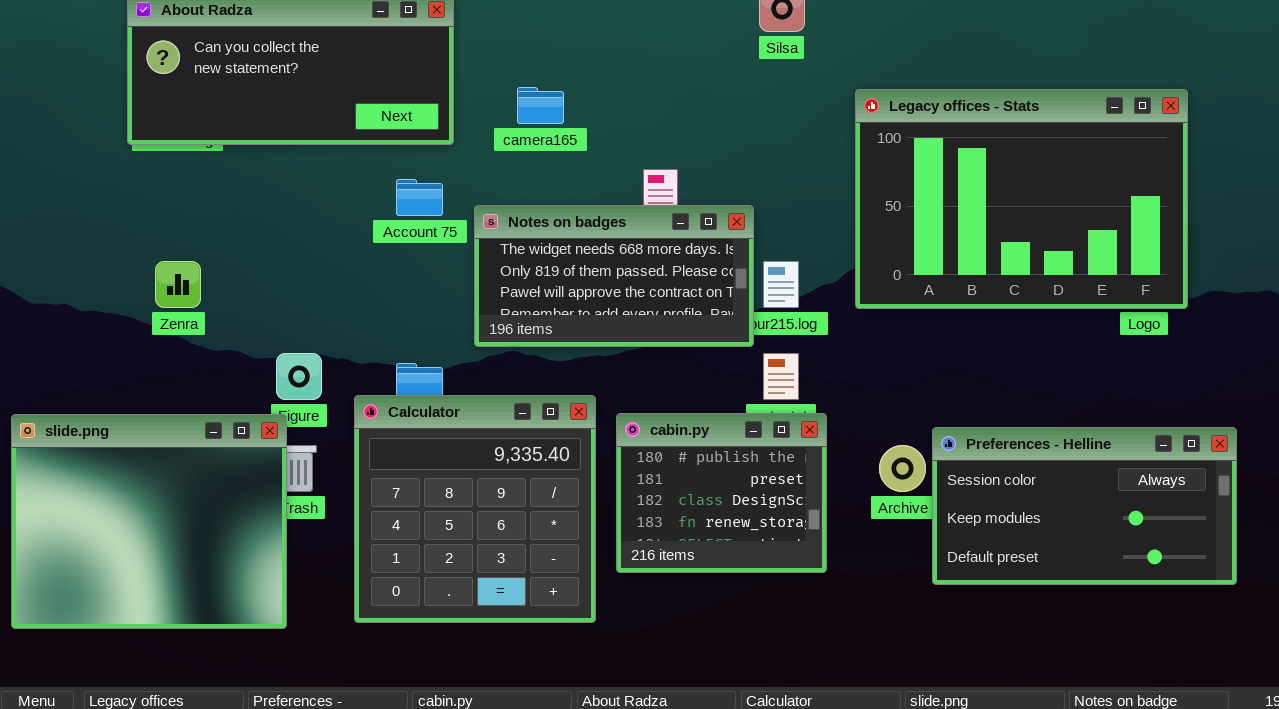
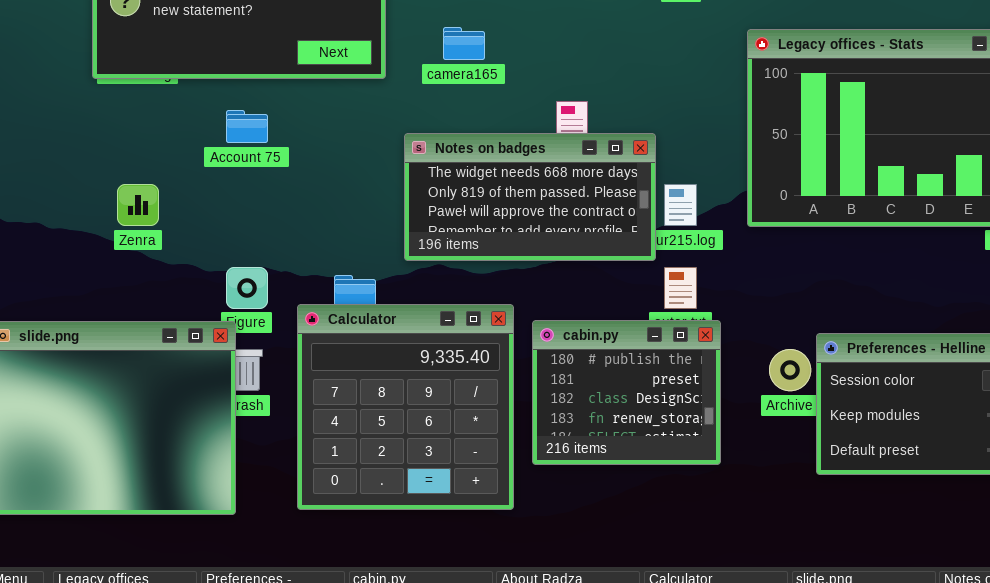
Account 75: [396,179,443,216] -> [226,110,268,143], moved

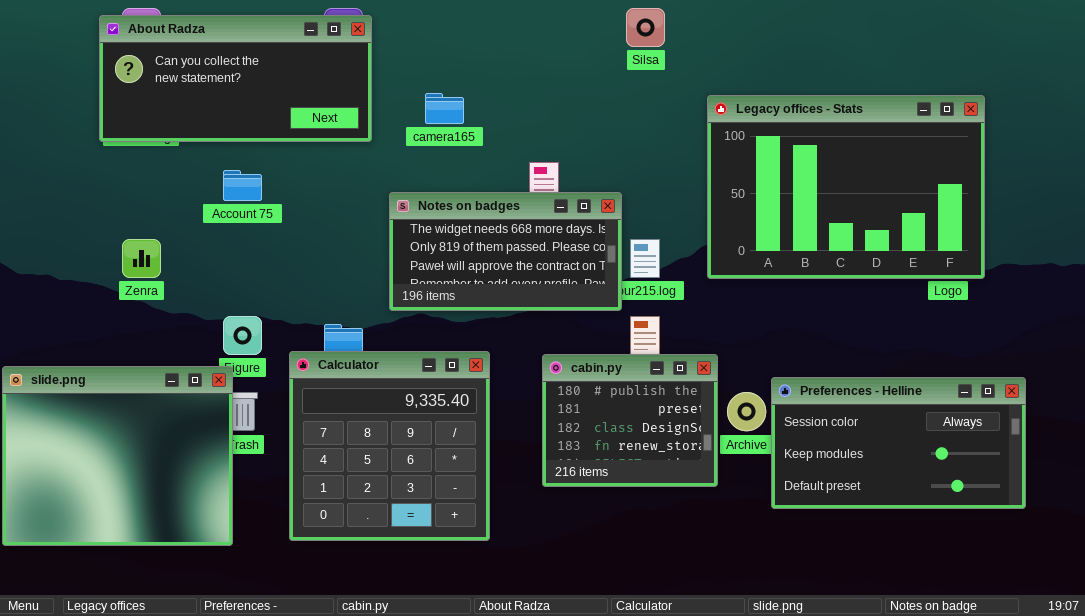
cabin.py: [532,320,721,465] -> [542,354,718,487], moved

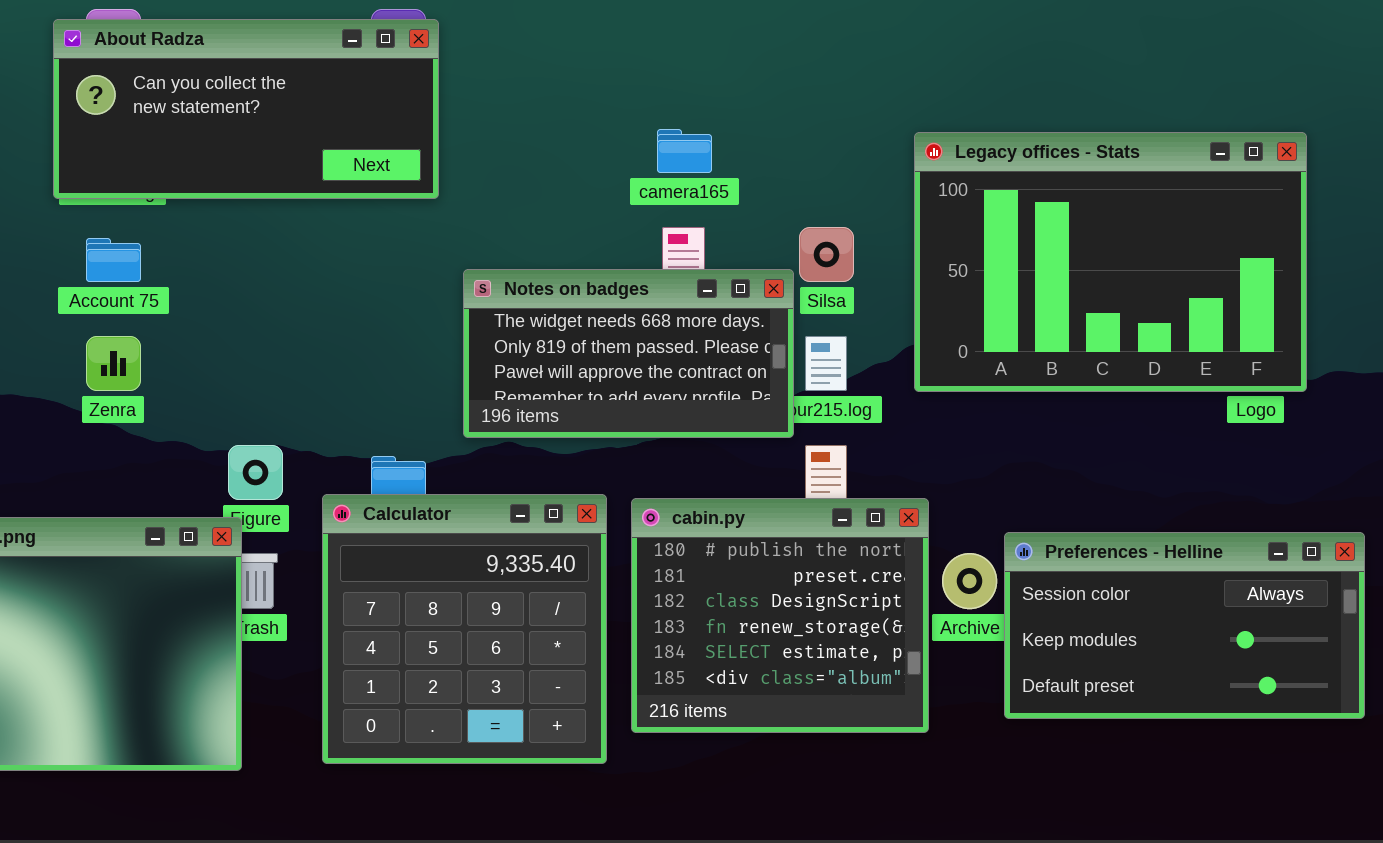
Silsa: [626,8,665,47] -> [799,227,854,282], moved
camera165: [425,93,464,124] -> [657,129,712,173], moved
Account 75: [223,170,262,201] -> [86,238,141,282], moved
cabin.py: [542,354,718,487] -> [631,498,929,733], resized

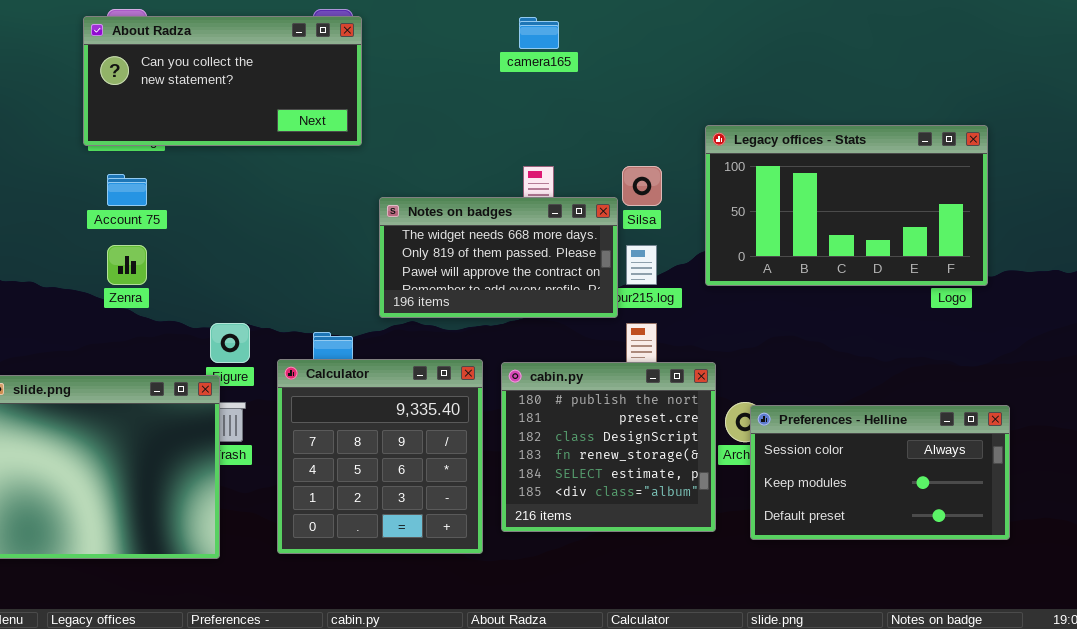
camera165: [657,129,712,173] -> [519,17,559,49], moved
Legacy offices - Stats: [914,132,1307,392] -> [705,125,988,286], resized
Preferences - Helline: [1004,532,1365,719] -> [750,405,1010,540], moved

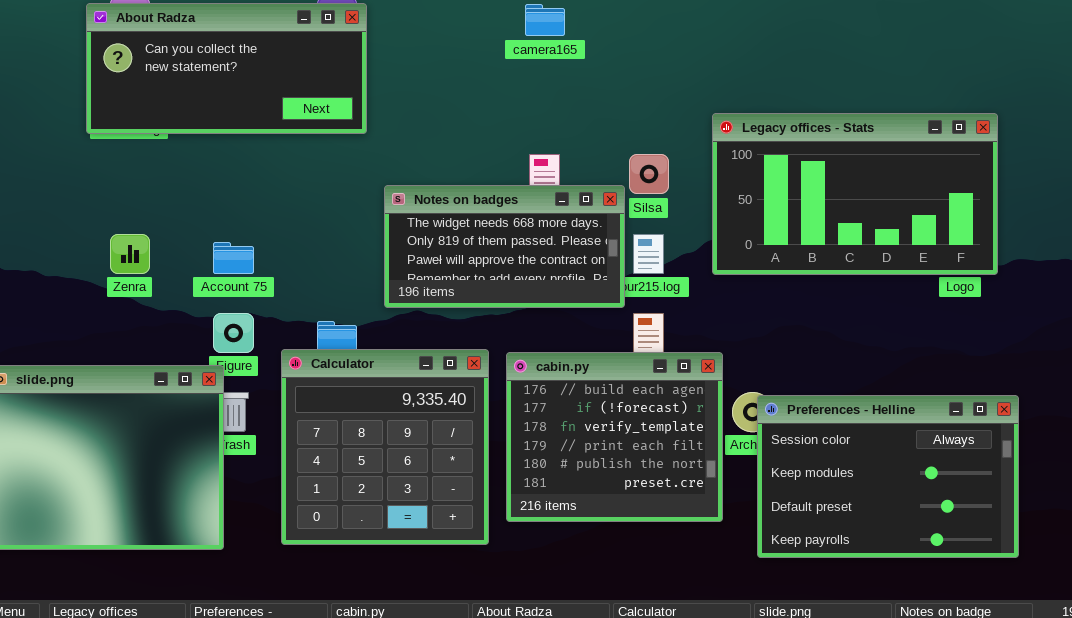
Account 75: [107,174,147,206] -> [213,242,254,274], moved
cabin.py: [501,362,716,532] -> [506,352,723,522], scrolled up 4 rows
Preferences - Helline: [750,405,1010,540] -> [757,395,1019,558], resized

